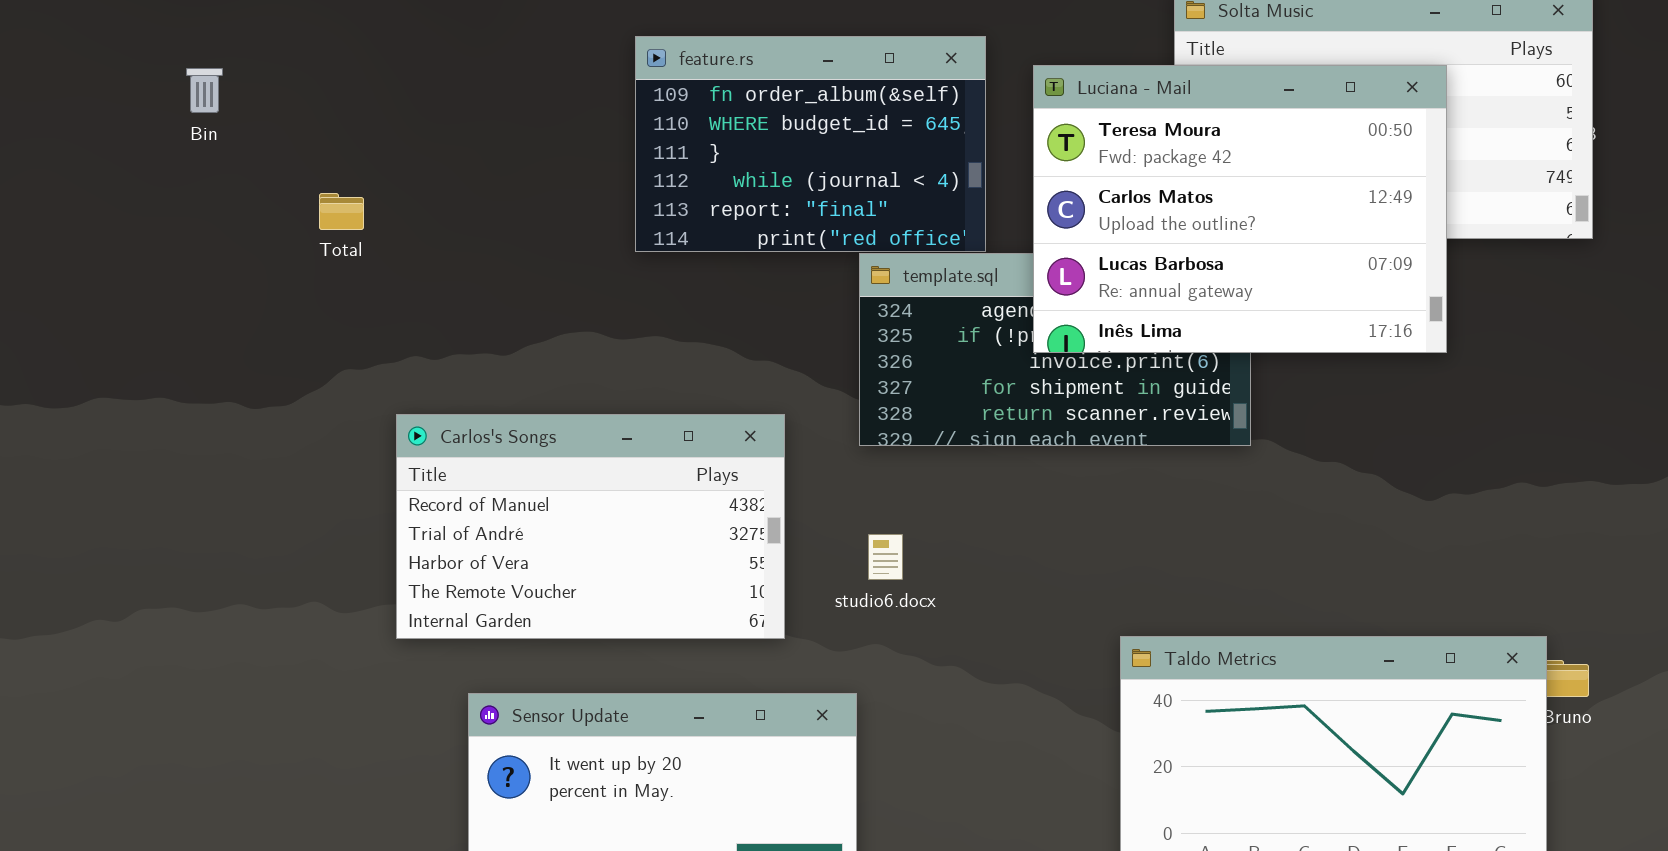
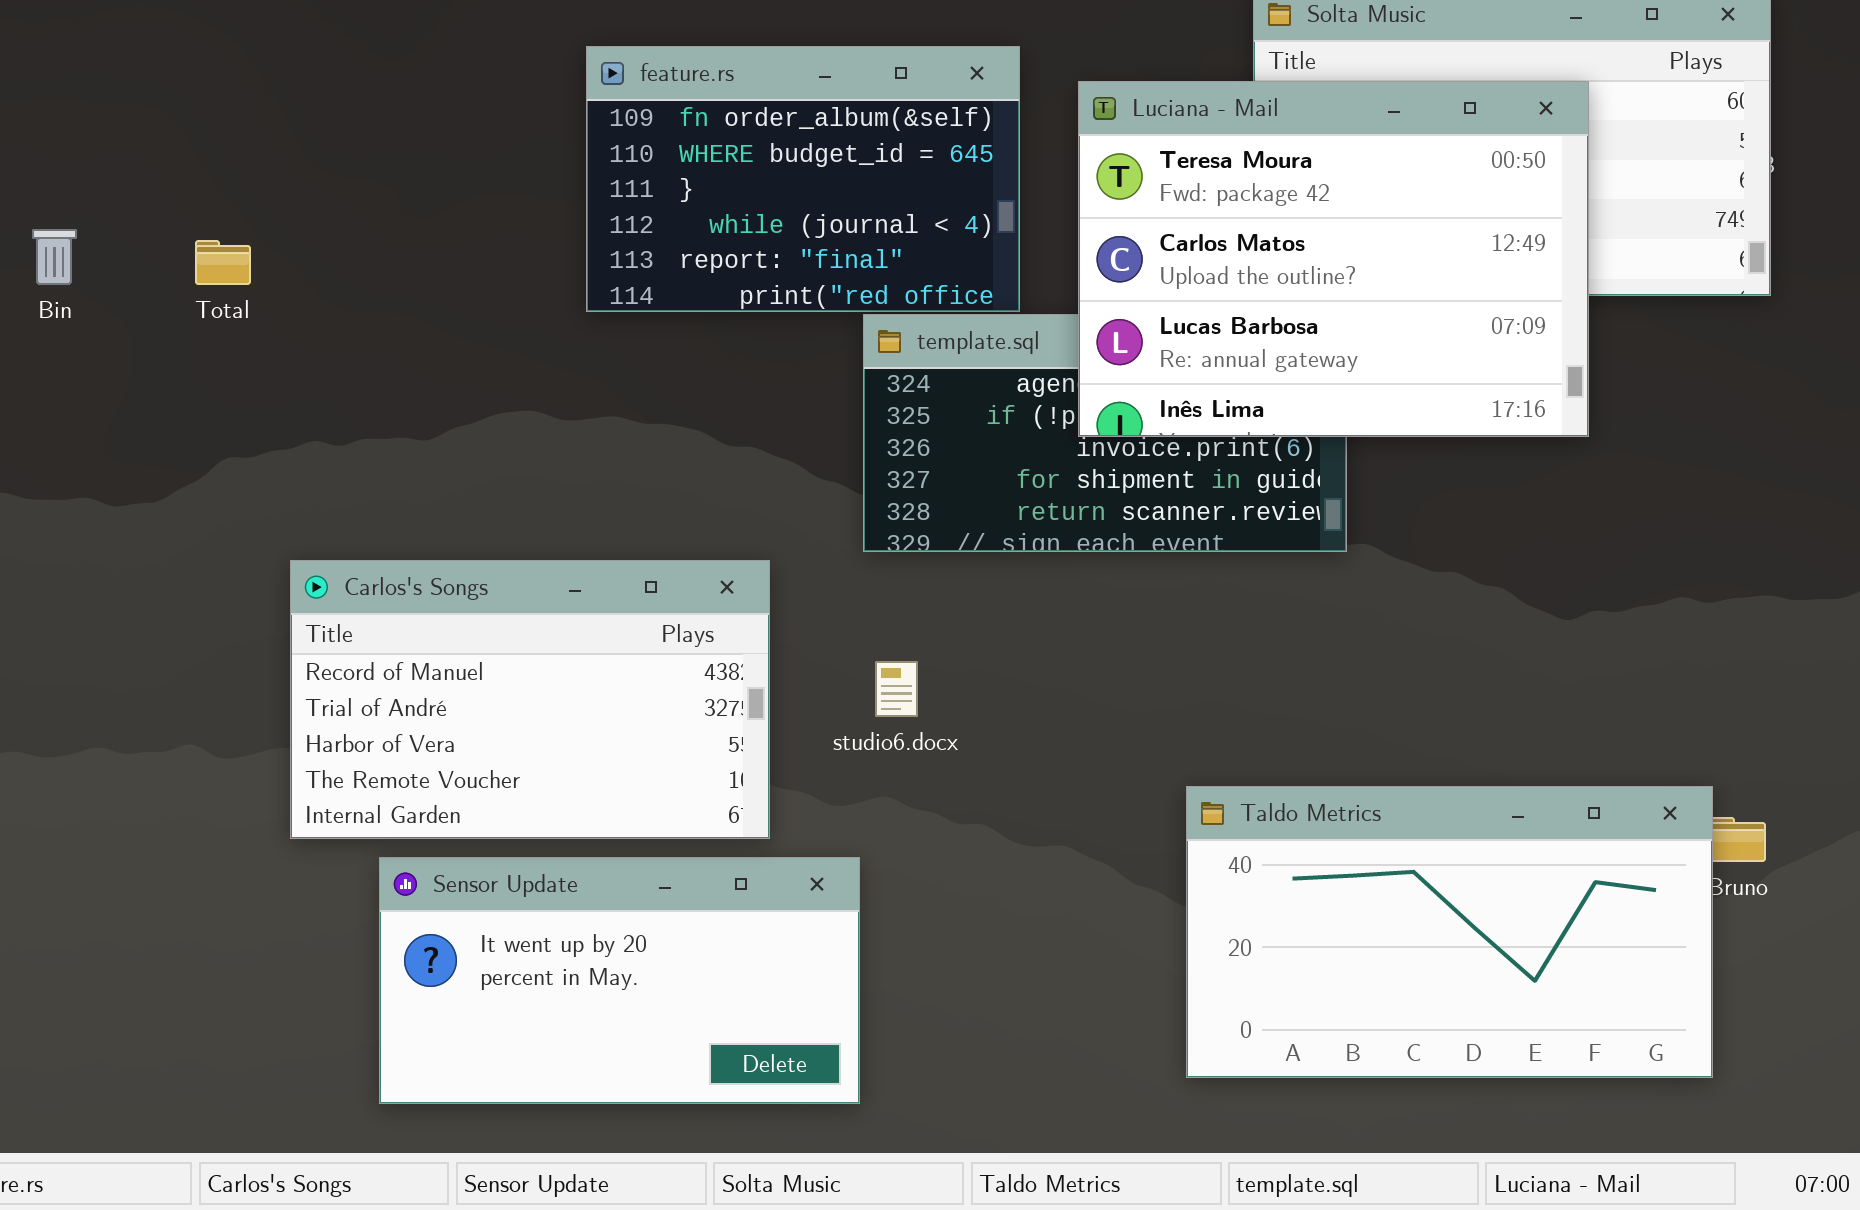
Bin: [186,68,223,113] -> [32,229,77,285], moved
Carlos's Songs: [396,414,785,639] -> [290,560,770,839], moved

